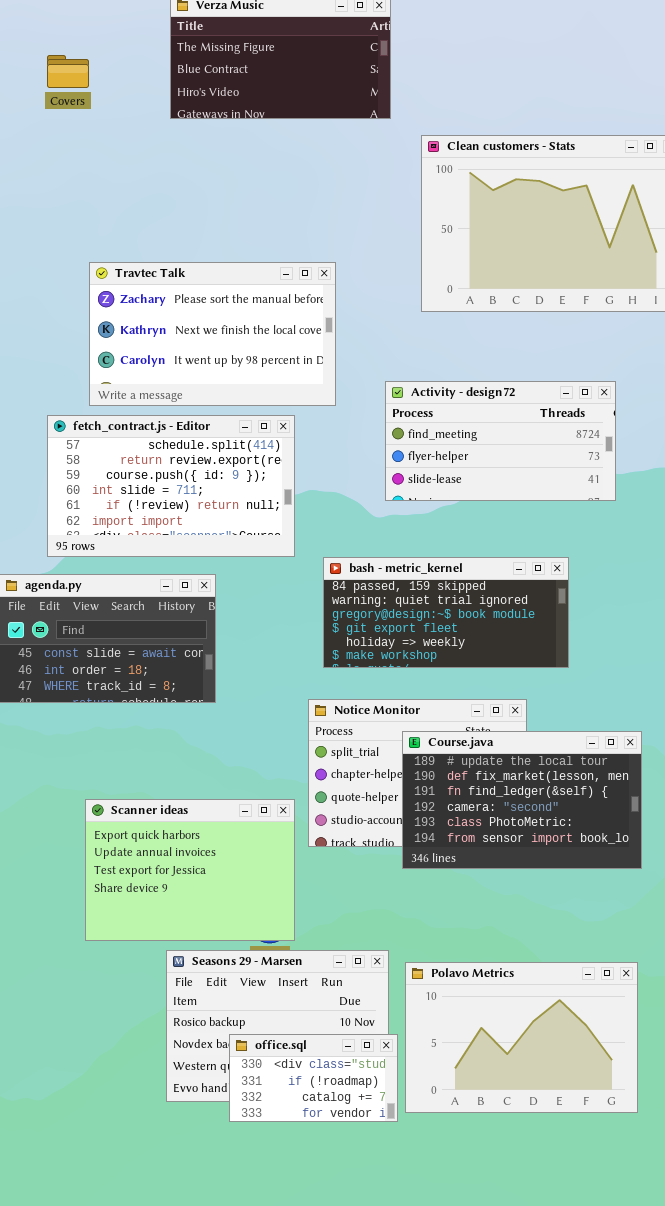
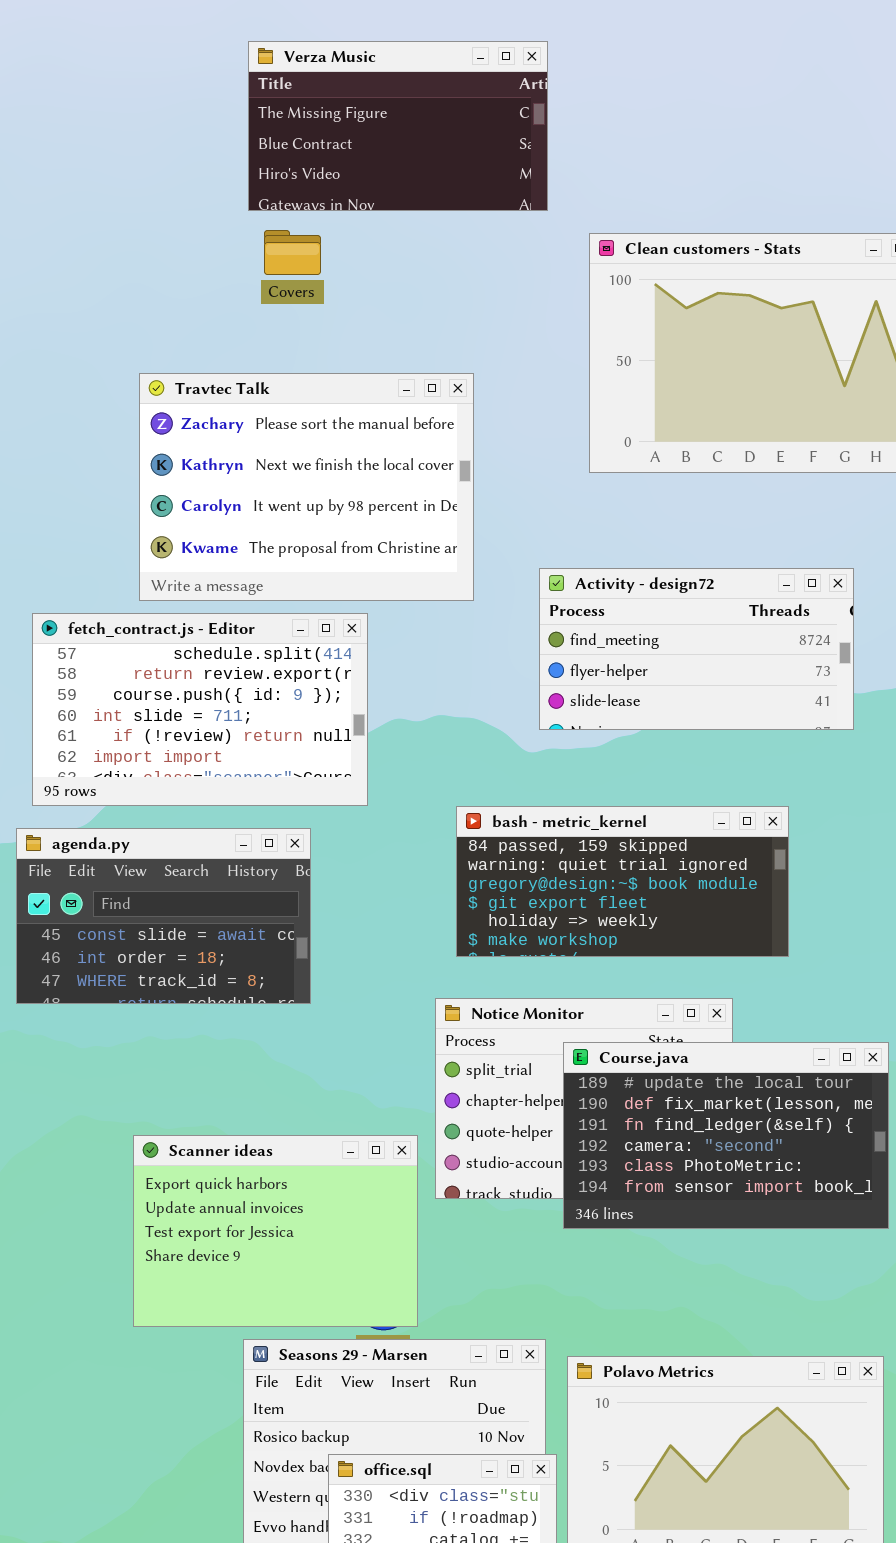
Covers: [47,55,89,88] -> [264,230,321,275], moved
Travtec Talk: [89,262,336,406] -> [139,373,474,601], resized
fetch_contract.js - Editor: [47,415,295,557] -> [32,613,368,806], moved

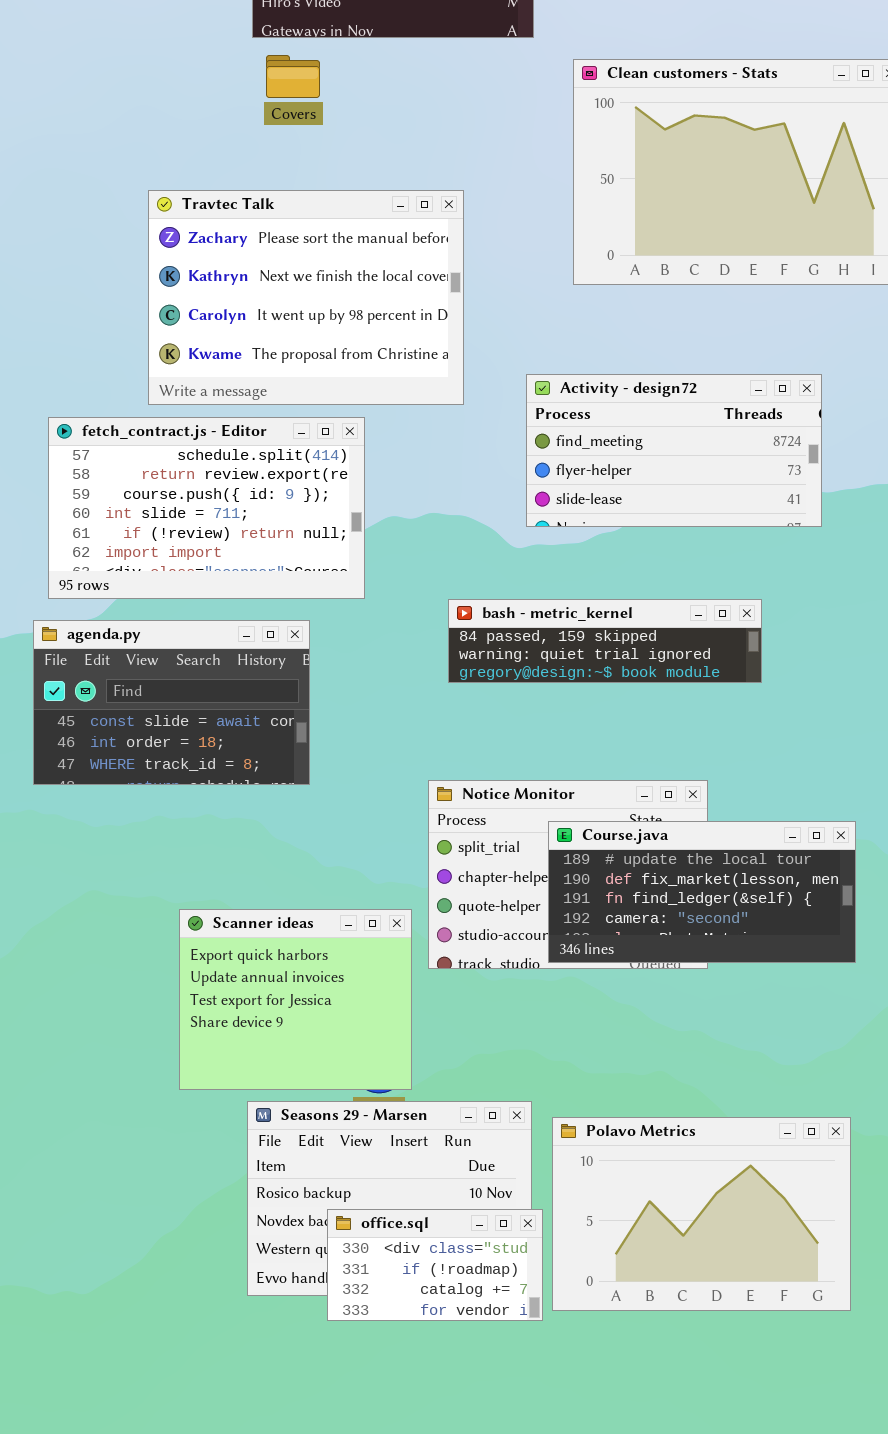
bash - metric_kernel: [456,806,789,957] -> [448,599,762,683], resized
Course.java: [563,1042,889,1229] -> [548,821,856,963], resized
Scanner ideas: [133,1135,418,1327] -> [179,909,412,1090], resized

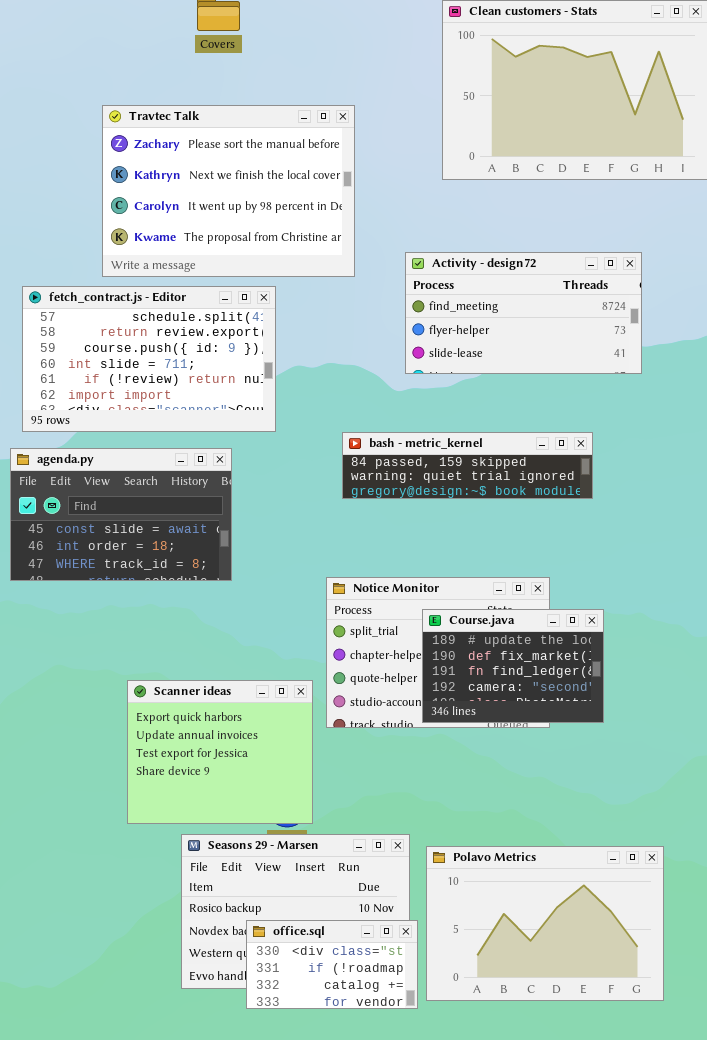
Course.java: [548,821,856,963] -> [422,609,604,723], resized

